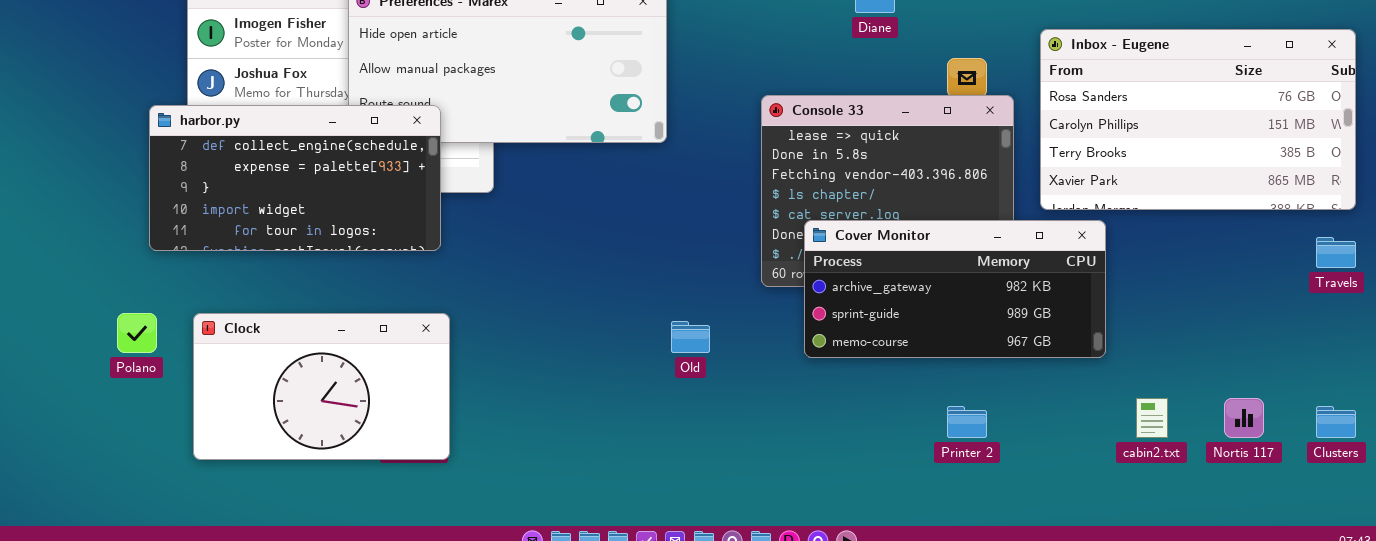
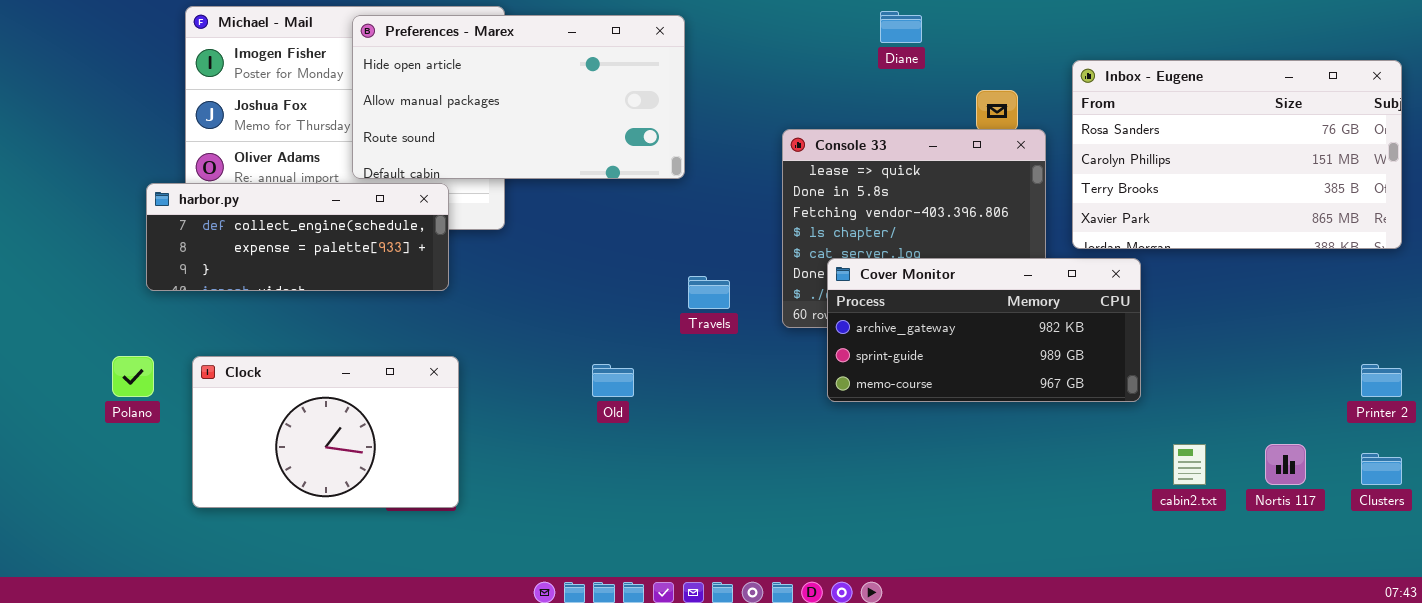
harbor.py: [149,105,441,251] -> [146,183,449,291], resized
Travels: [1316,237,1356,268] -> [688,276,730,309], moved
Old: [671,321,710,353] -> [592,364,634,397], moved
Printer 2: [947,406,987,438] -> [1361,364,1402,397], moved

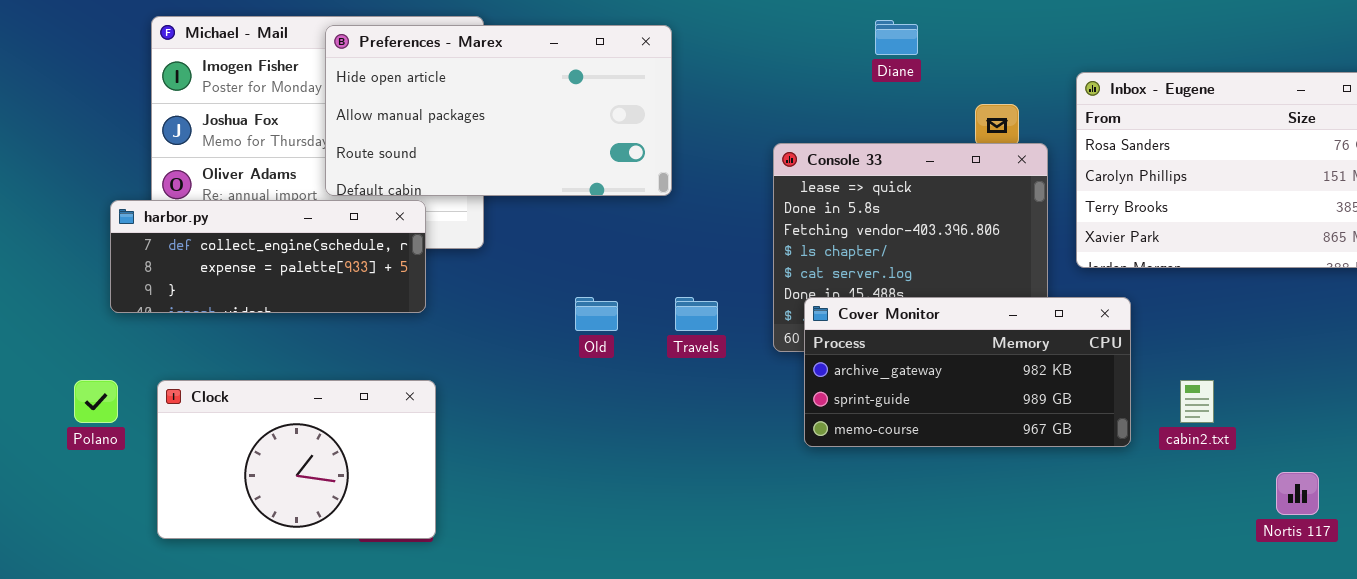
Cover Monitor: [827,258,1141,402] -> [804,297,1131,447], moved
Old: [592,364,634,397] -> [575,297,618,331], moved
cabin2.txt: [1173,444,1206,485] -> [1180,380,1214,423], moved

